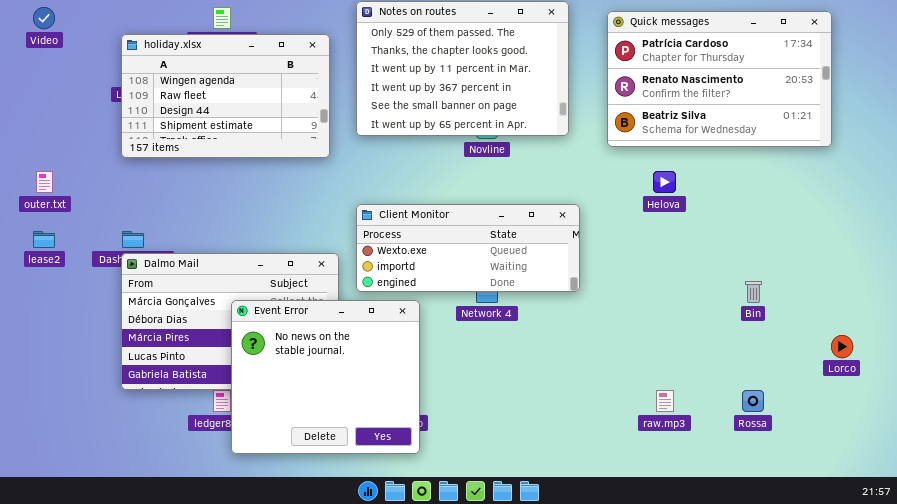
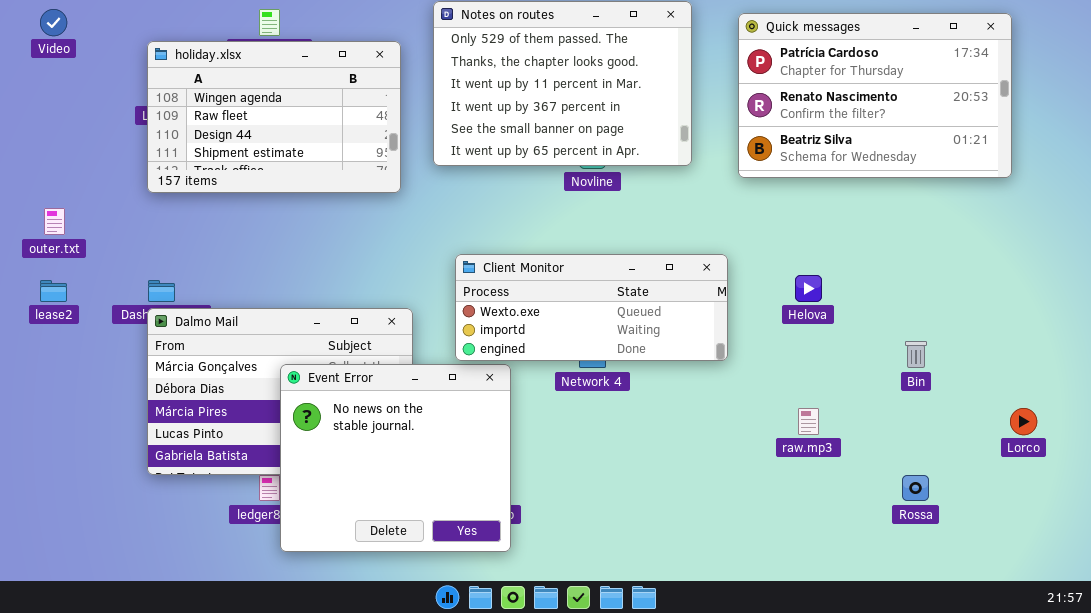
Helova: [653,171,676,193] -> [795,275,822,302], moved
Client Monitor: [356,204,580,292] -> [455,254,728,361], moved
raw.mp3: [656,390,674,412] -> [798,408,819,435], moved

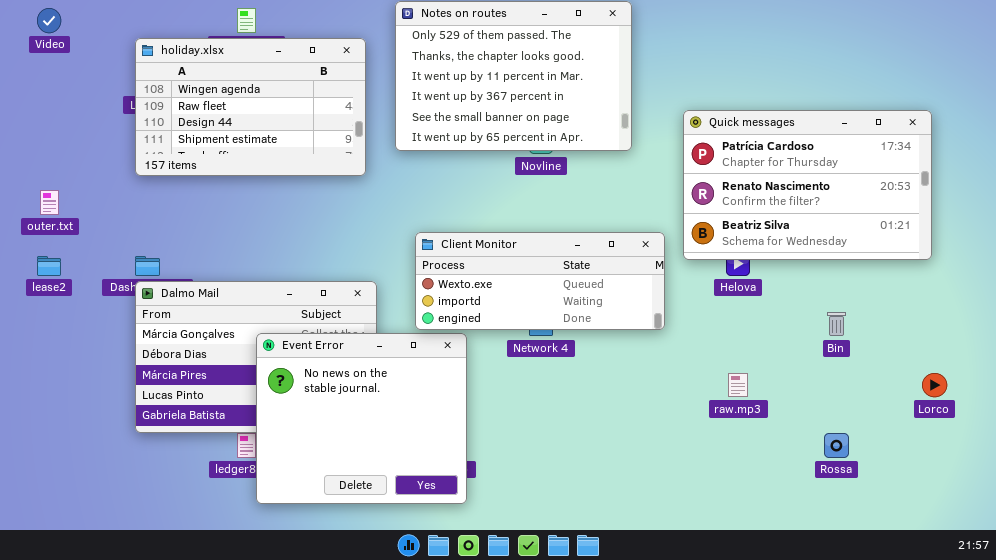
Quick messages: [738,13,1012,178] -> [683,110,932,260], moved

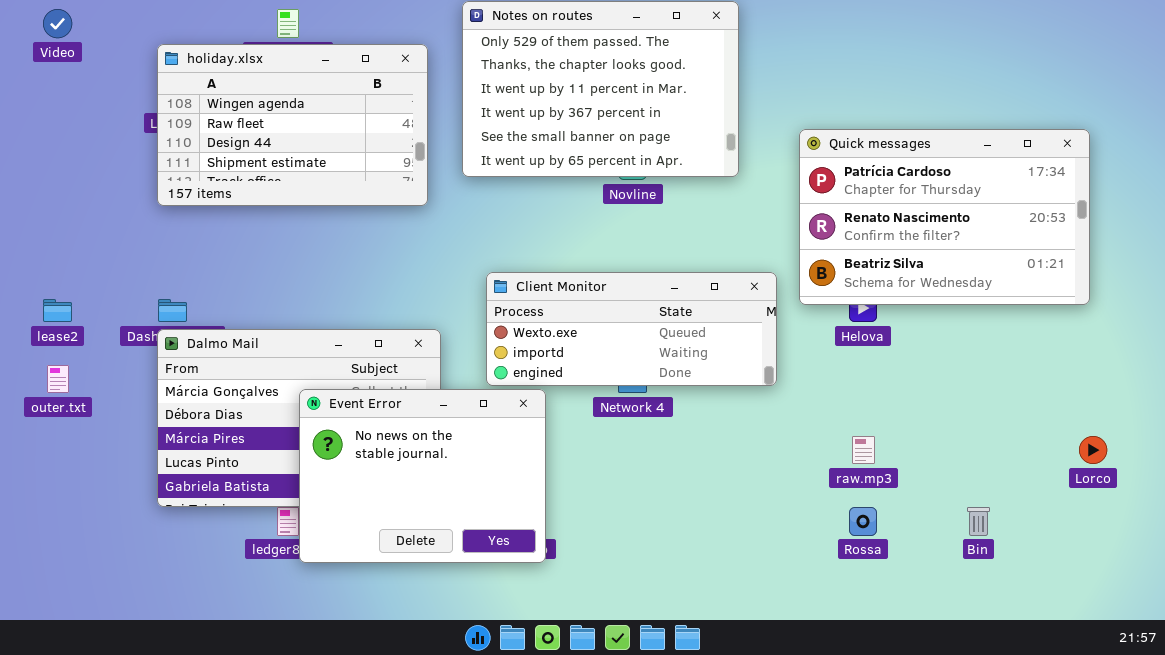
outer.txt: [40,190,59,215] -> [47,365,69,393], moved
Bin: [827,312,846,336] -> [967,507,990,536], moved
Event Error: [256,333,467,504] -> [299,389,546,563], resized
Rossa: [824,433,849,458] -> [849,507,877,536], moved

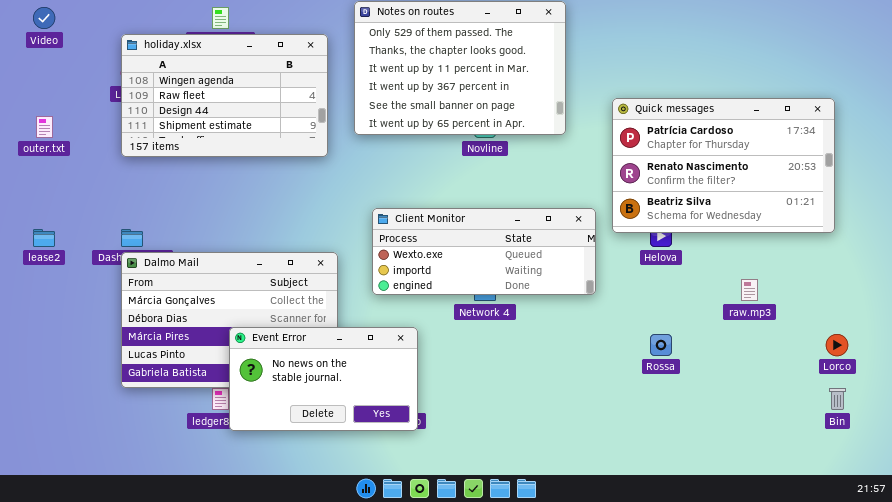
outer.txt: [47,365,69,393] -> [36,116,53,138], moved
Event Error: [299,389,546,563] -> [229,327,418,431], resized
raw.mp3: [852,436,875,464] -> [741,279,758,301], moved
Rossa: [849,507,877,536] -> [650,334,672,356], moved
Bin: [967,507,990,536] -> [829,388,846,410], moved

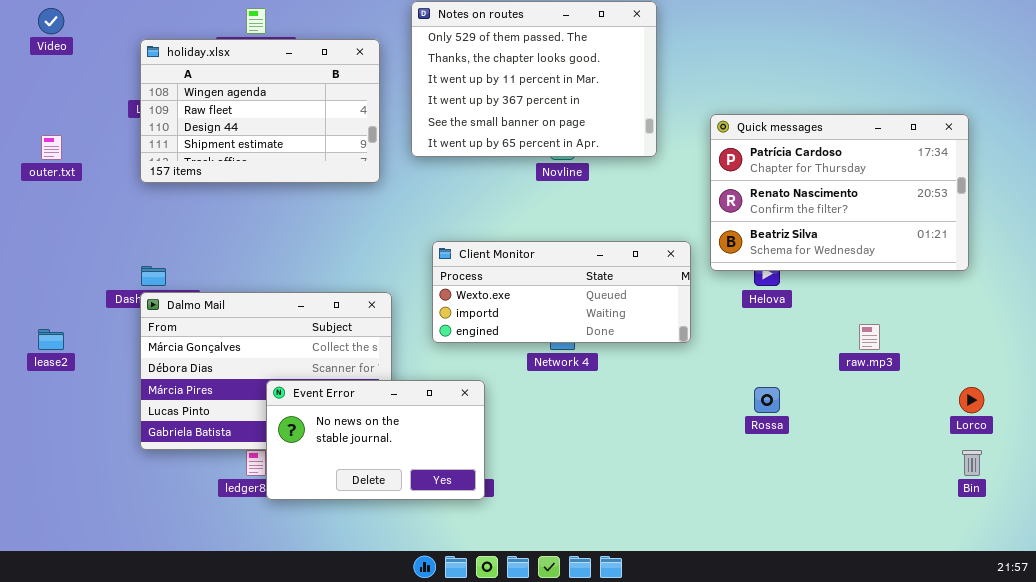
lease2: [33,229,55,247] -> [38,329,64,350], moved

